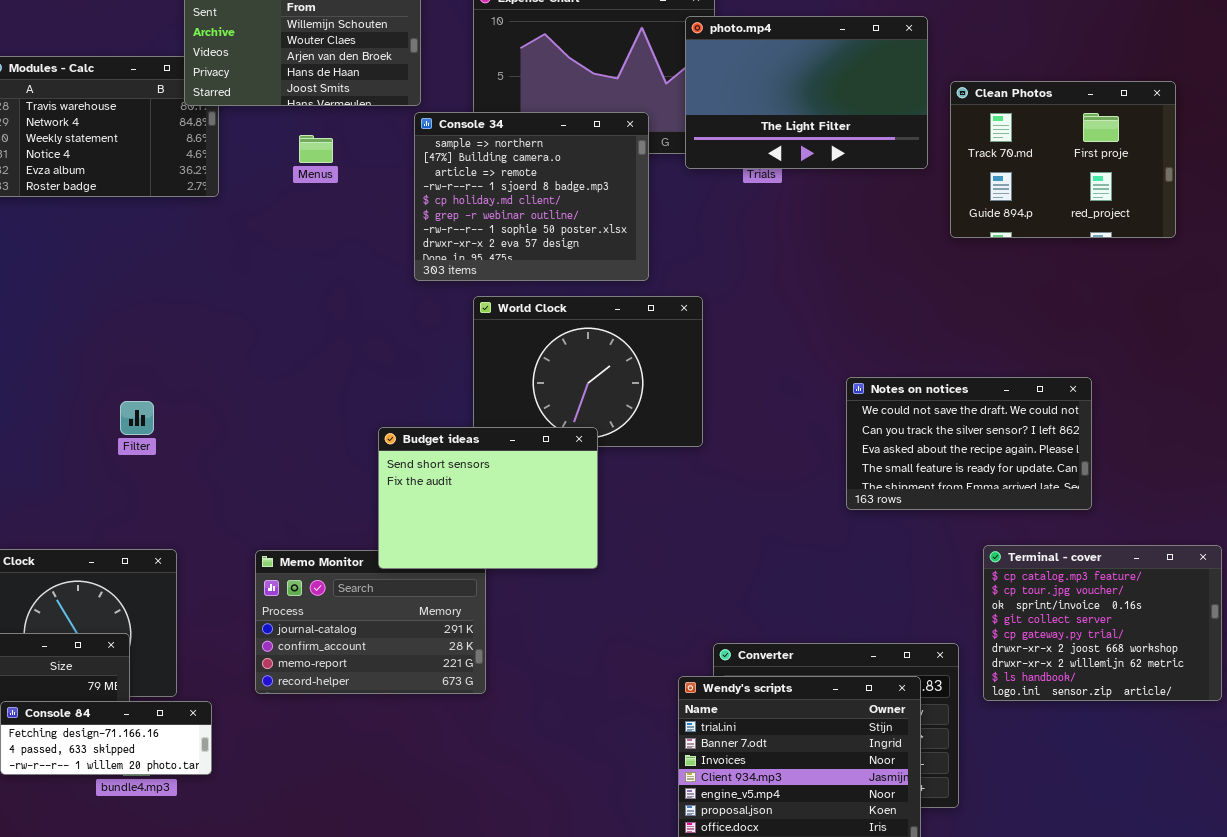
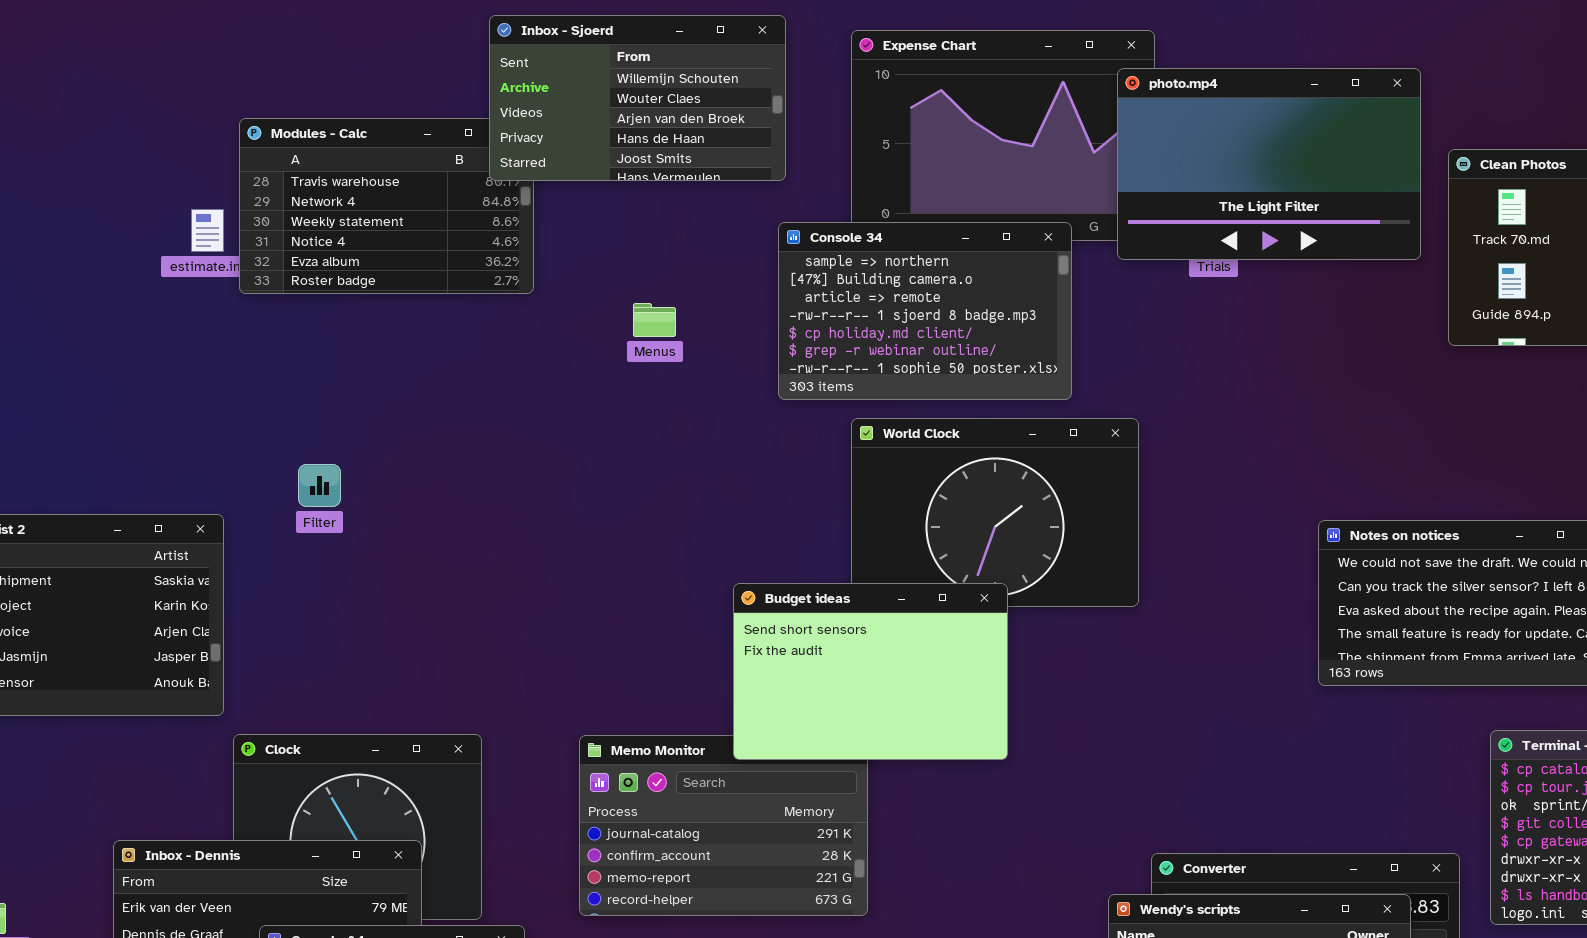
Console 34: [414,112,649,281] -> [778,222,1072,400], resized
Menus: [299,135,333,163] -> [633,303,676,337], moved
Filter: [120,401,154,435] -> [298,464,341,507], moved

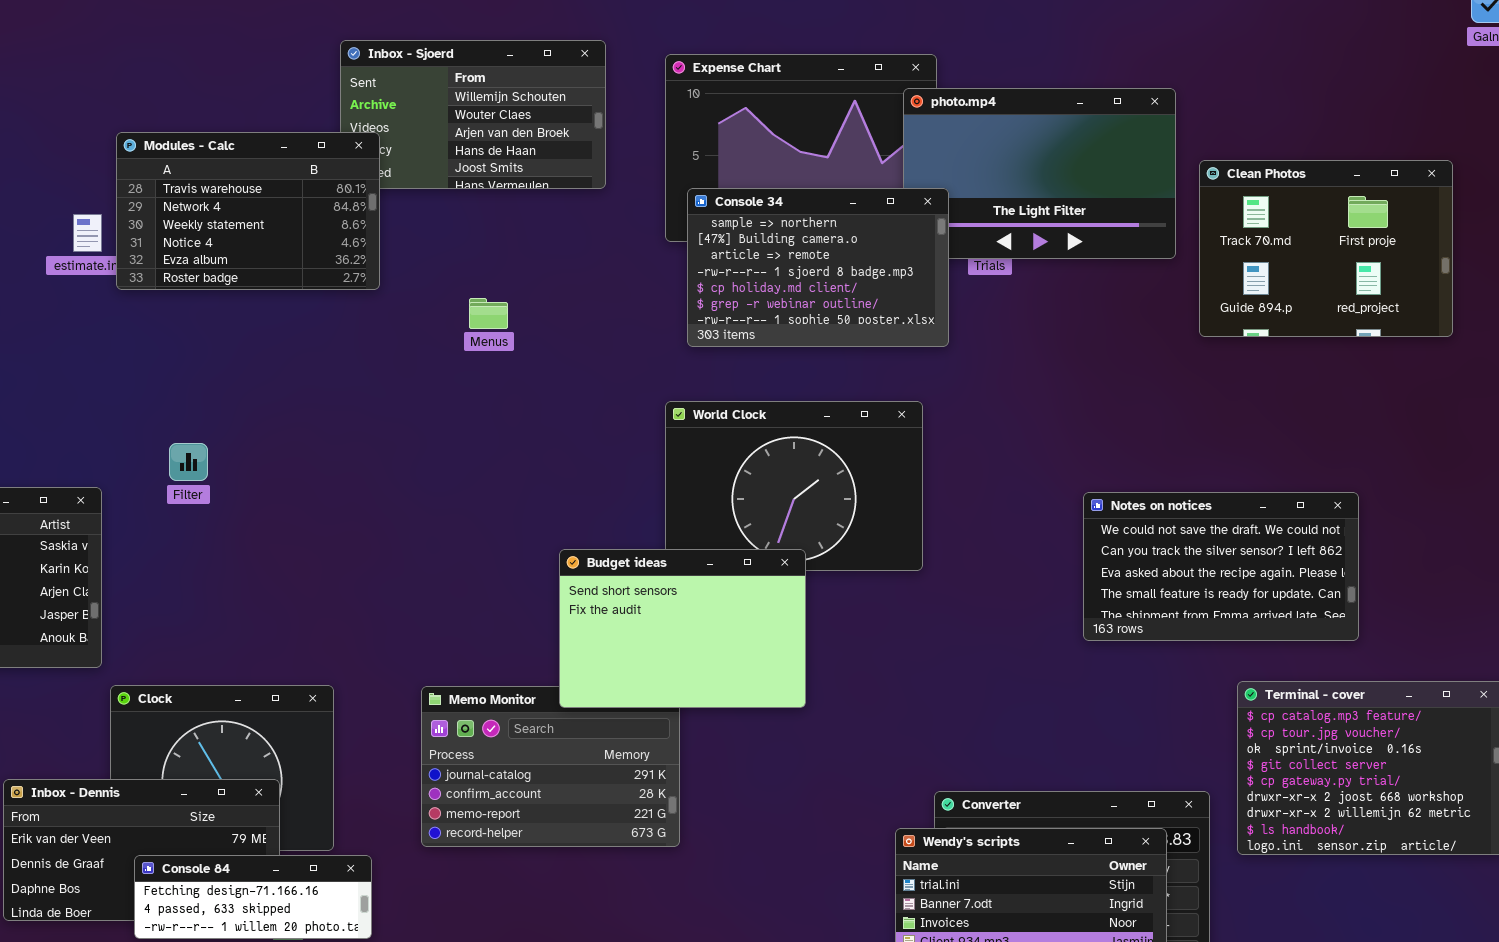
Modules - Calc: [239,118,534,294] -> [116,132,380,290], raised
Console 34: [778,222,1072,400] -> [687,188,949,347], moved

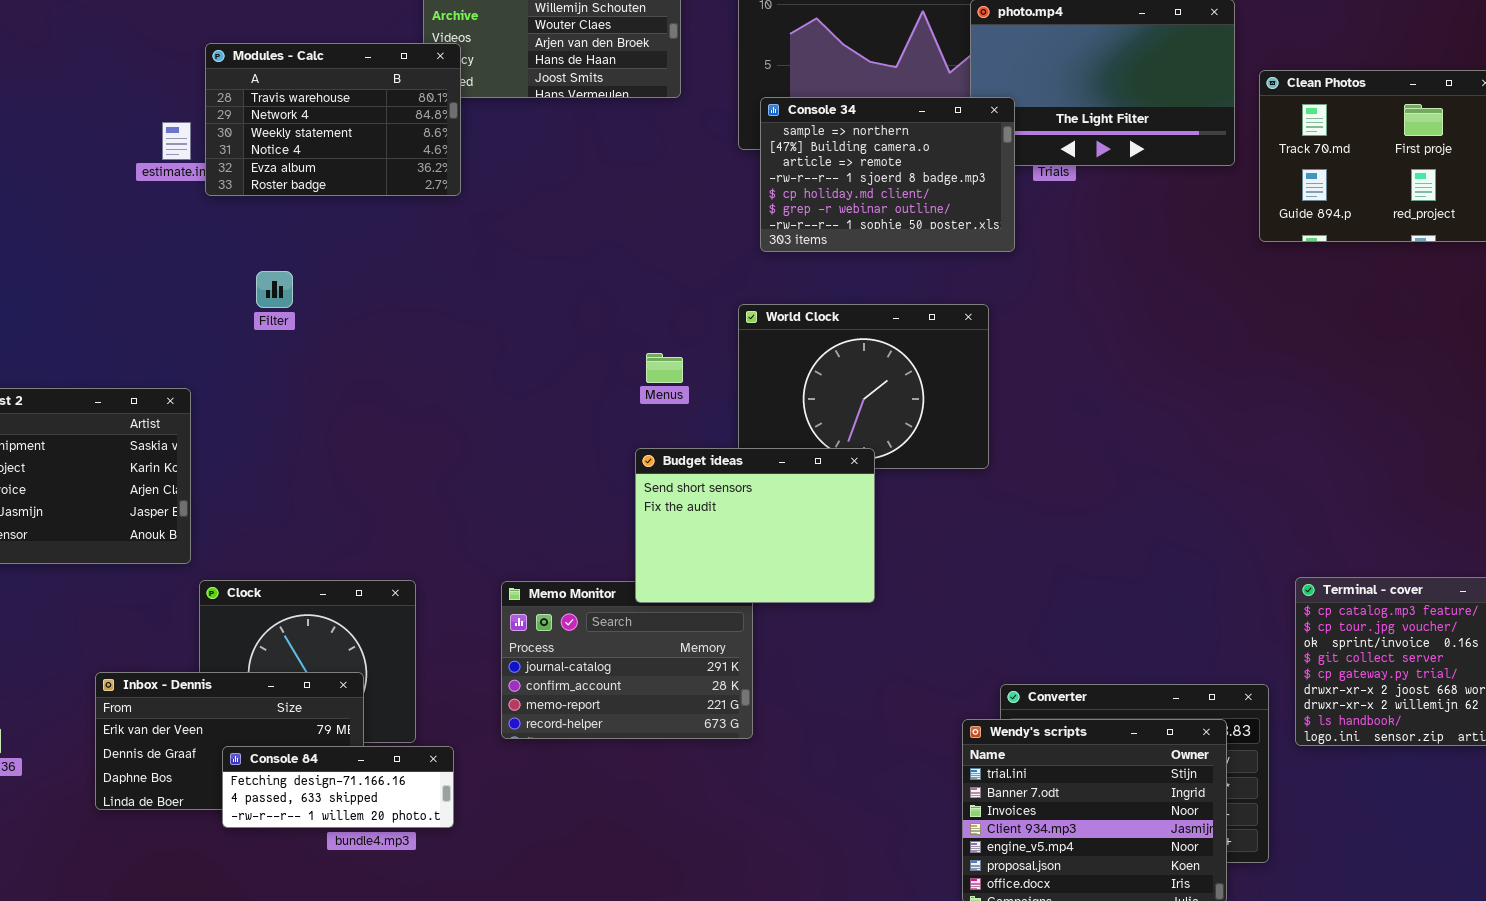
Menus: [469,298,508,329] -> [646,353,683,383], moved
Filter: [169,443,208,481] -> [256,271,293,308], moved
Notes on notices: [1083,492,1359,641] -> none, closed

